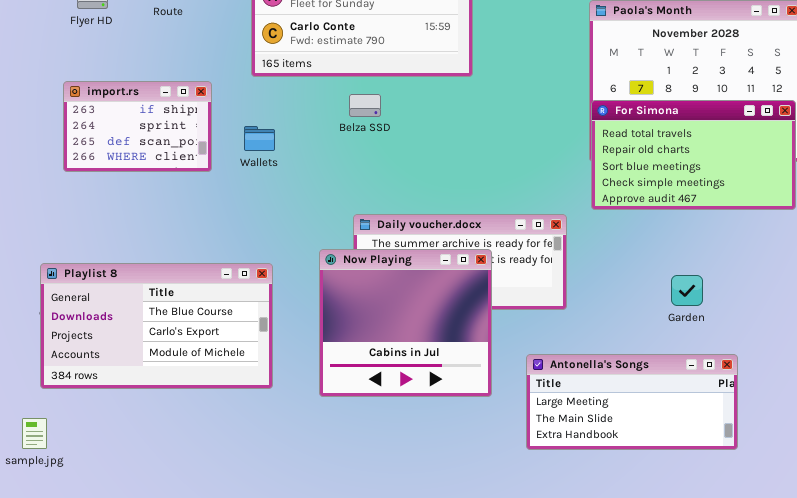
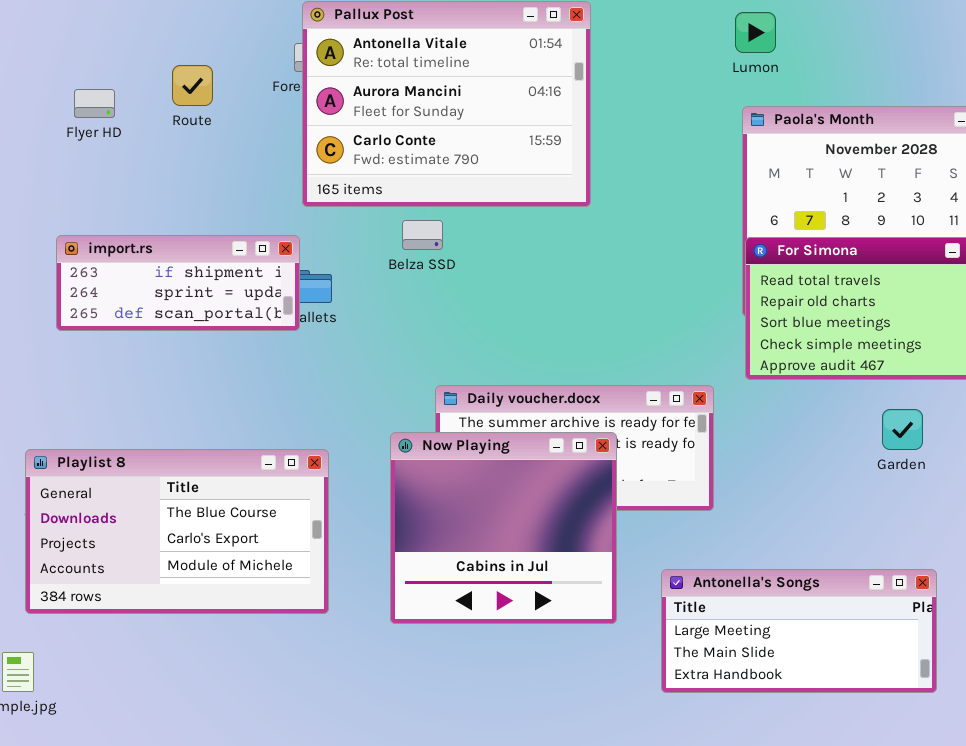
import.rs: [63,81,212,172] -> [56,235,300,331], resized
Belza SSD: [349,94,381,117] -> [402,220,443,250], moved
Garden: [671,275,703,306] -> [882,409,923,450], moved

